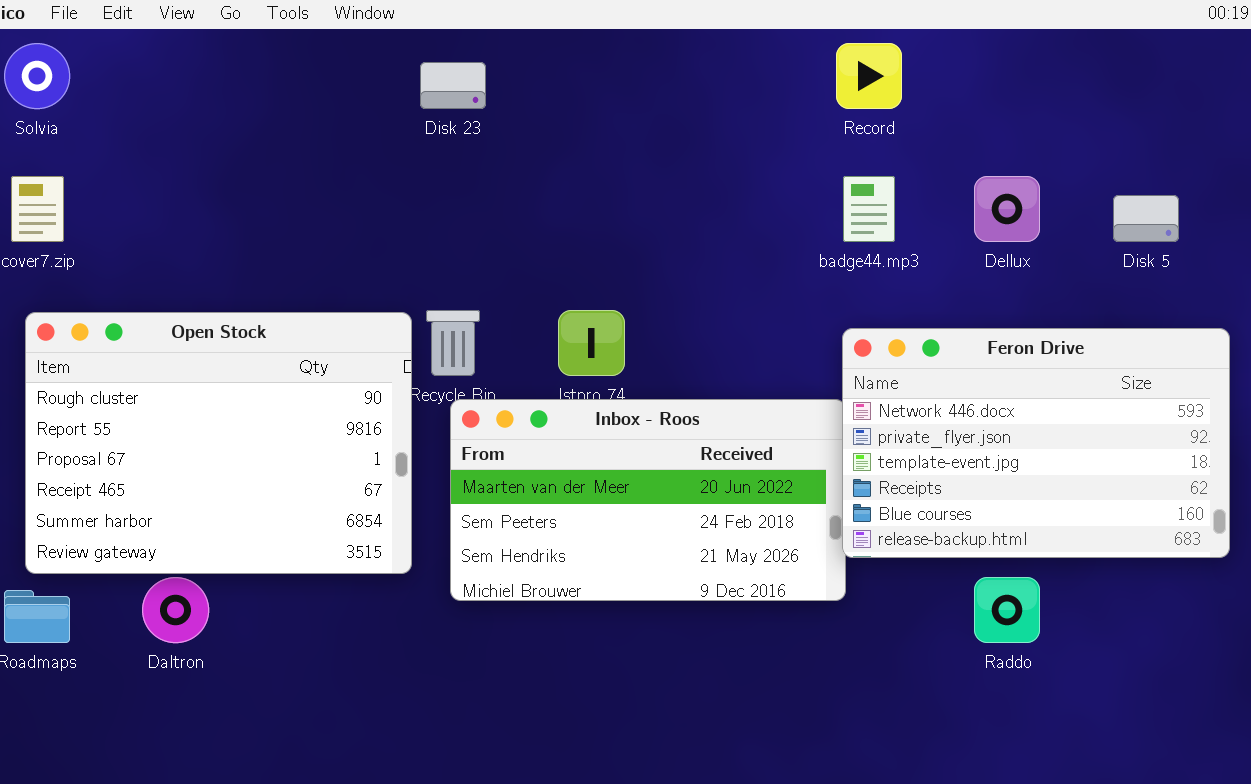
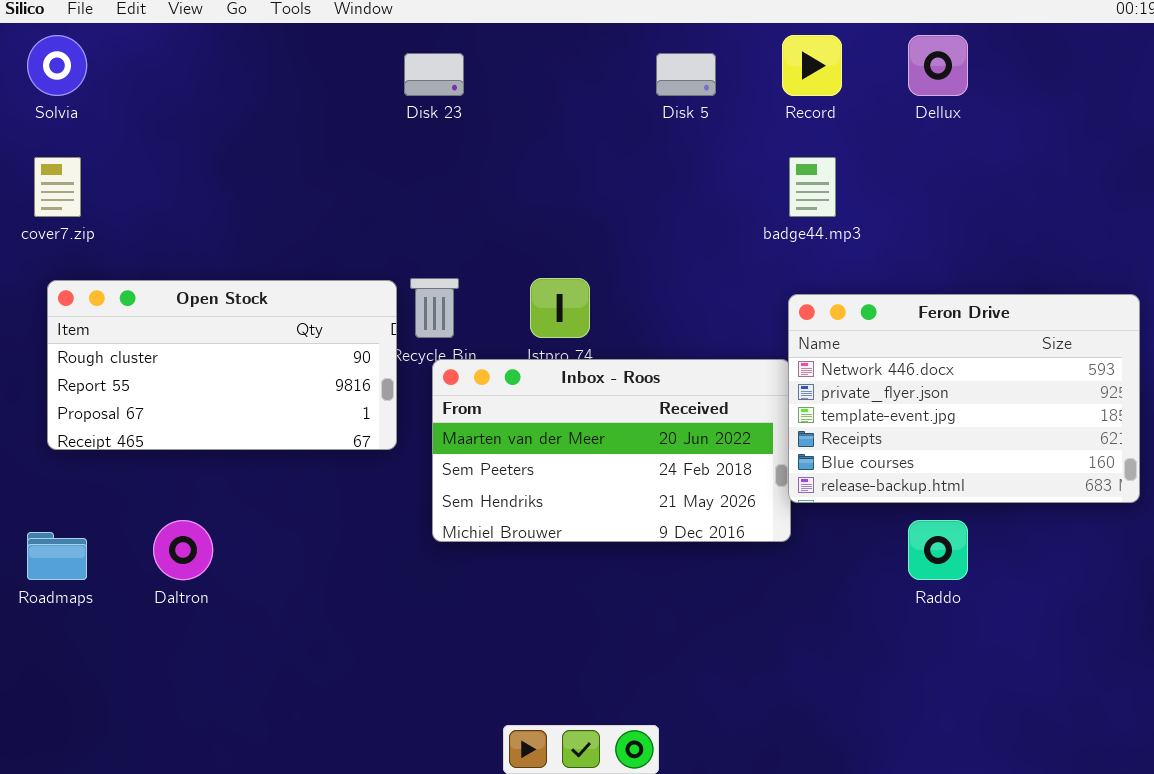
Dellux: [974,176,1040,242] -> [908,35,968,96], moved
Disk 5: [1113,195,1179,242] -> [656,53,716,96], moved
Open Stock: [25,312,412,574] -> [47,280,397,450], resized

